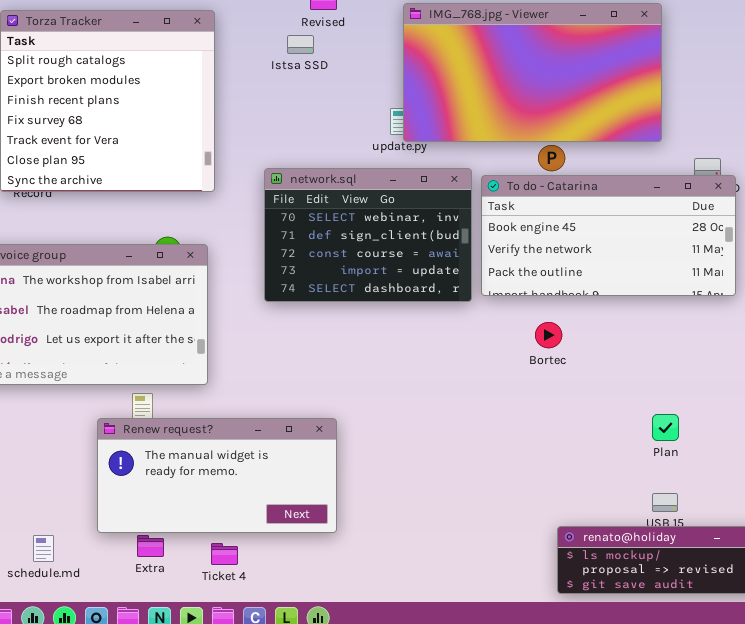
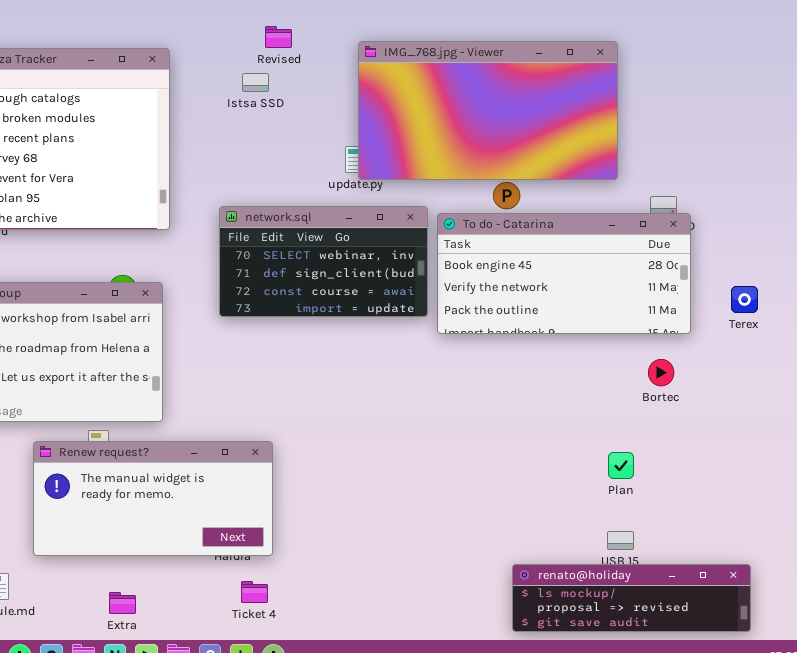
network.sql: [264,168,472,302] -> [219,206,428,317], resized
Bortec: [535,322,562,348] -> [648,359,674,386], moved
Renew request?: [97,418,337,533] -> [33,441,273,556], moved
Extra: [137,535,164,557] -> [109,592,136,614], moved
Ticket 4: [211,543,238,565] -> [241,581,268,603], moved

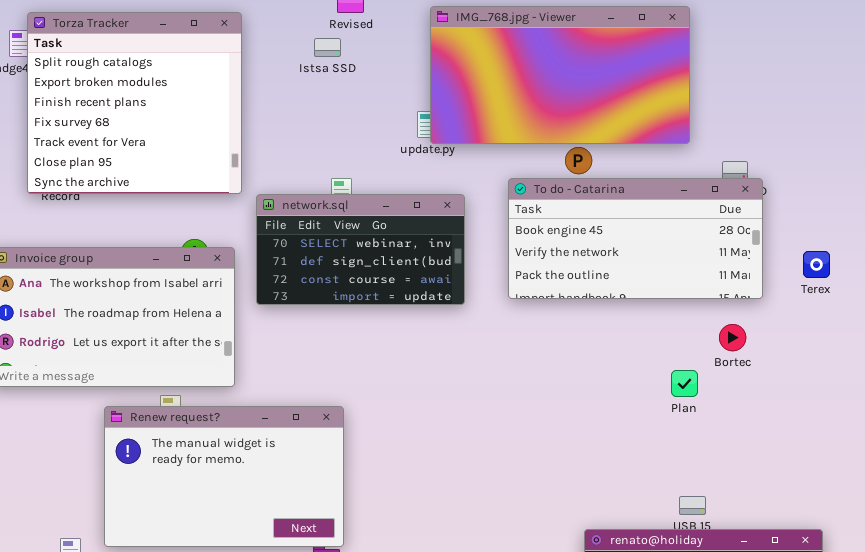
network.sql: [219,206,428,317] -> [256,194,465,305], moved
Renew request?: [33,441,273,556] -> [104,406,344,547], resized
Plan: [608,452,634,479] -> [671,370,698,397], moved

